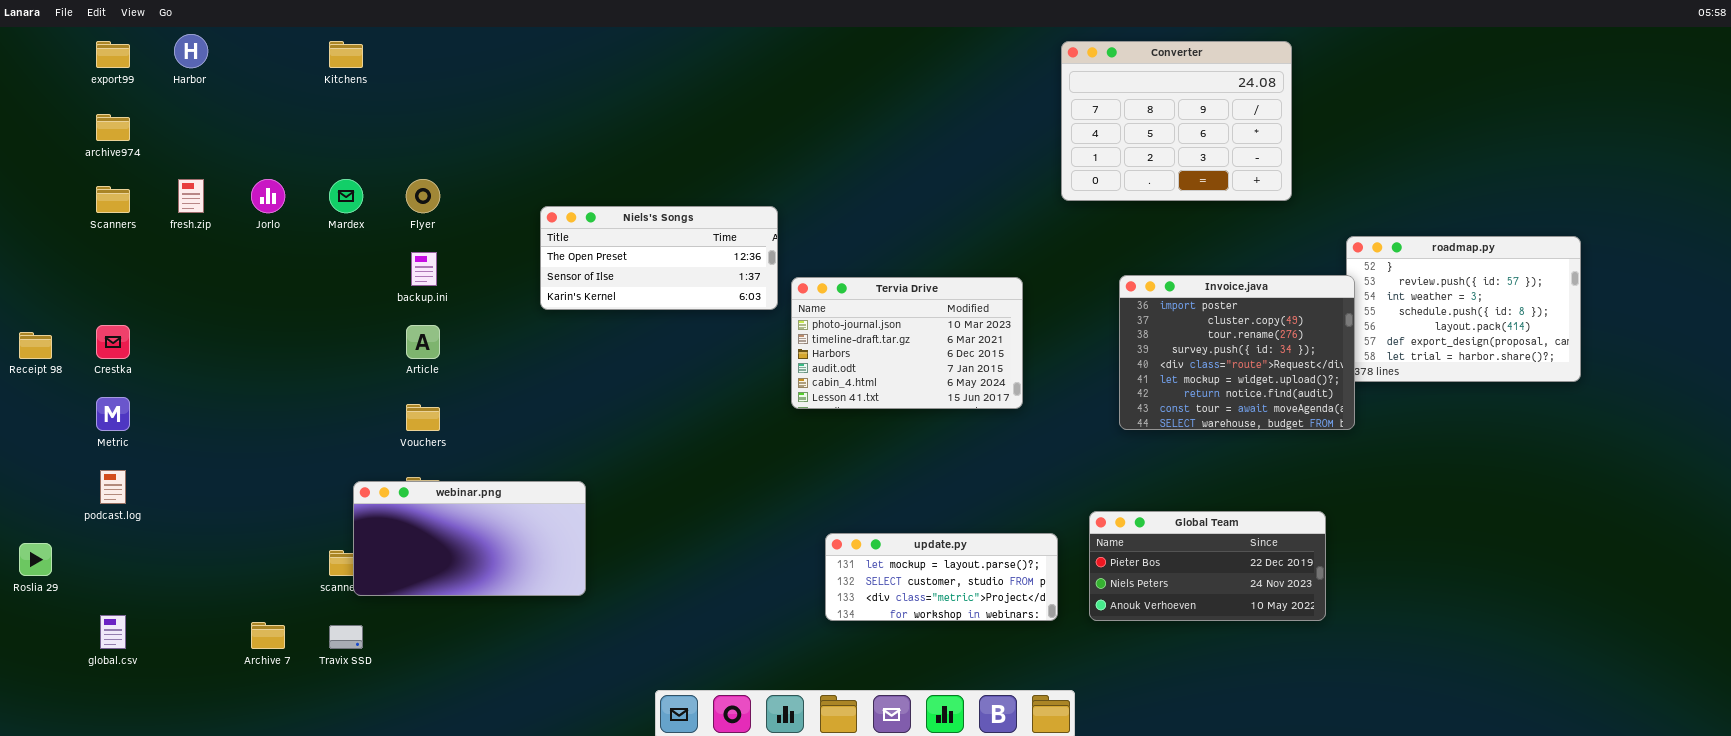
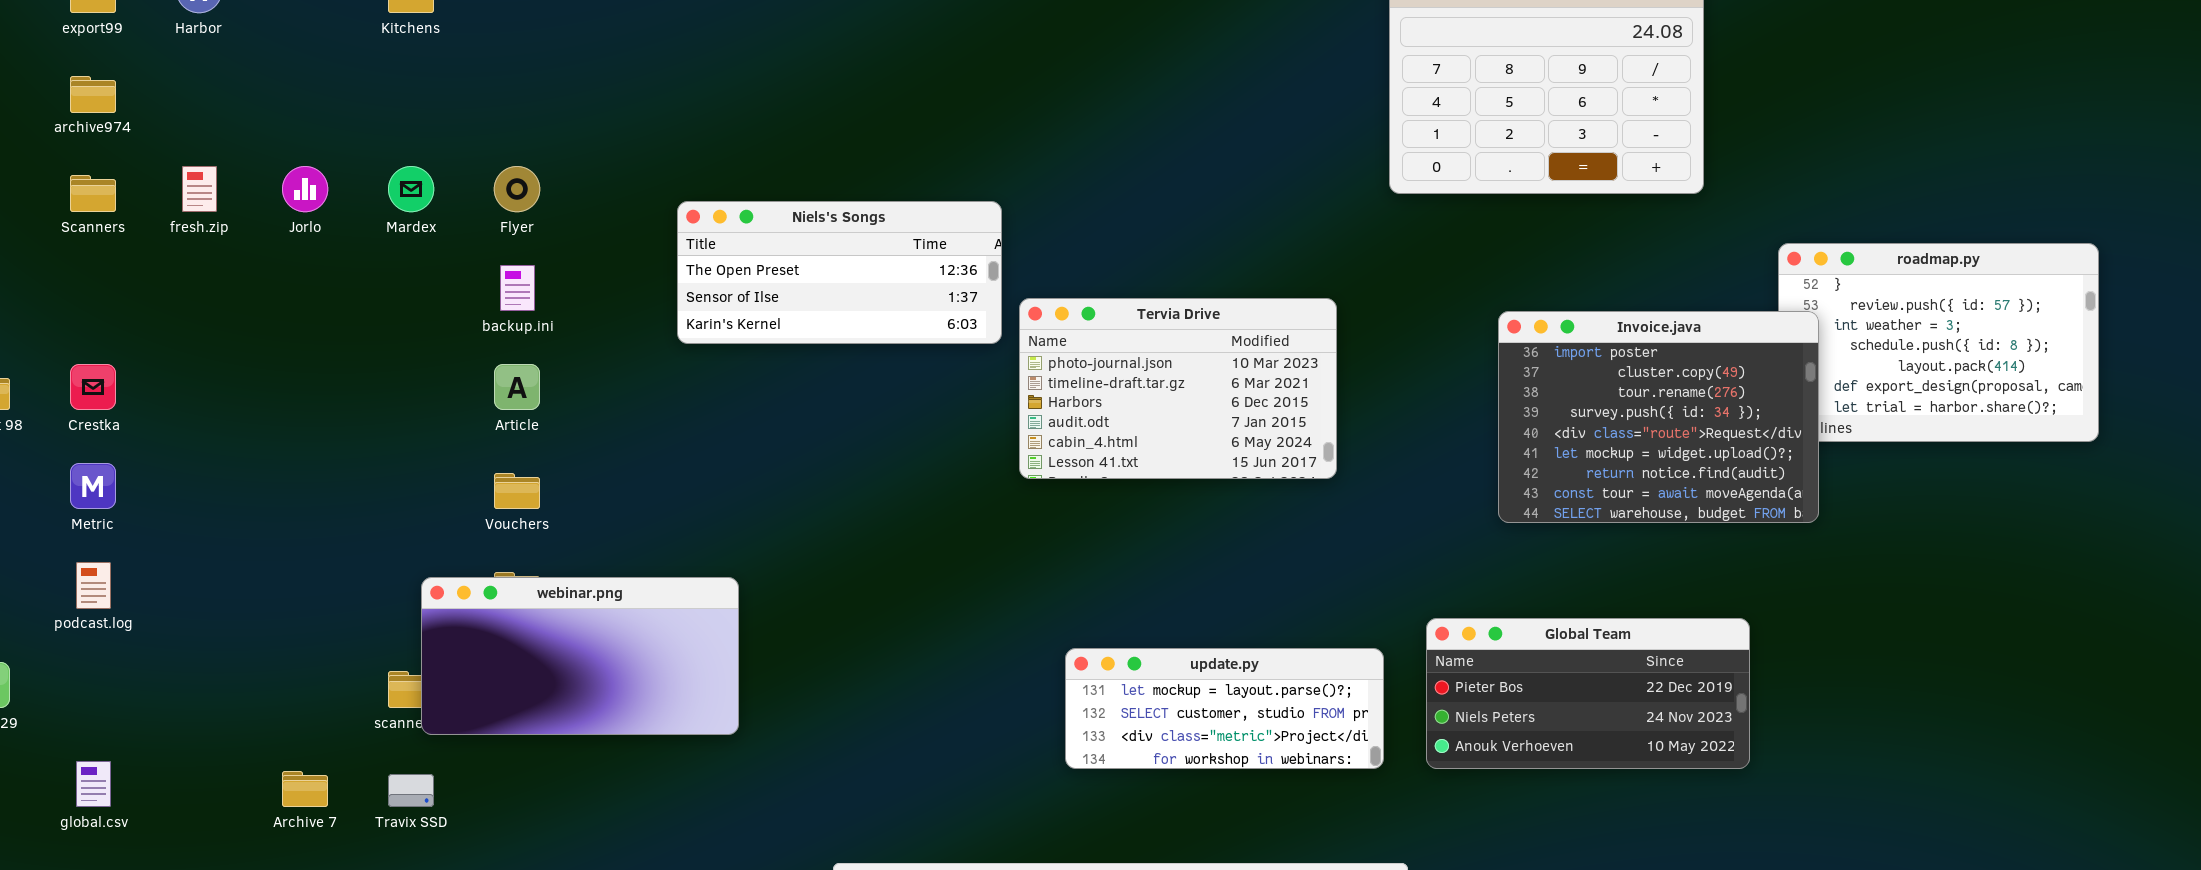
Invoice.java: [1119,275,1355,430] -> [1498,311,1819,523], moved

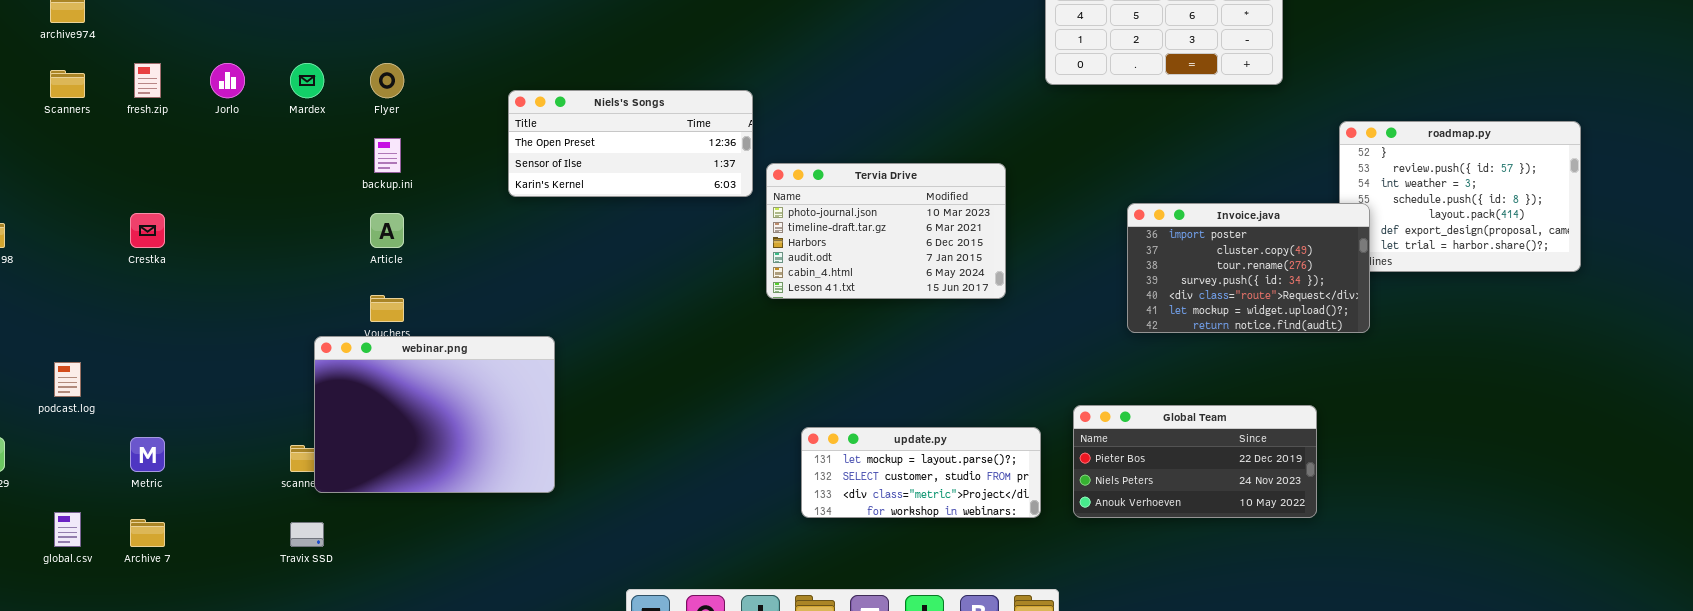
Invoice.java: [1498,311,1819,523] -> [1127,203,1370,333], resized
Crestka: [70,364,116,410] -> [130,213,165,248], moved
Metric: [70,463,116,509] -> [130,437,165,472], moved
webinar.png: [421,577,739,735] -> [314,336,555,493], resized
Archive 7: [282,771,328,807] -> [130,519,165,547], moved

